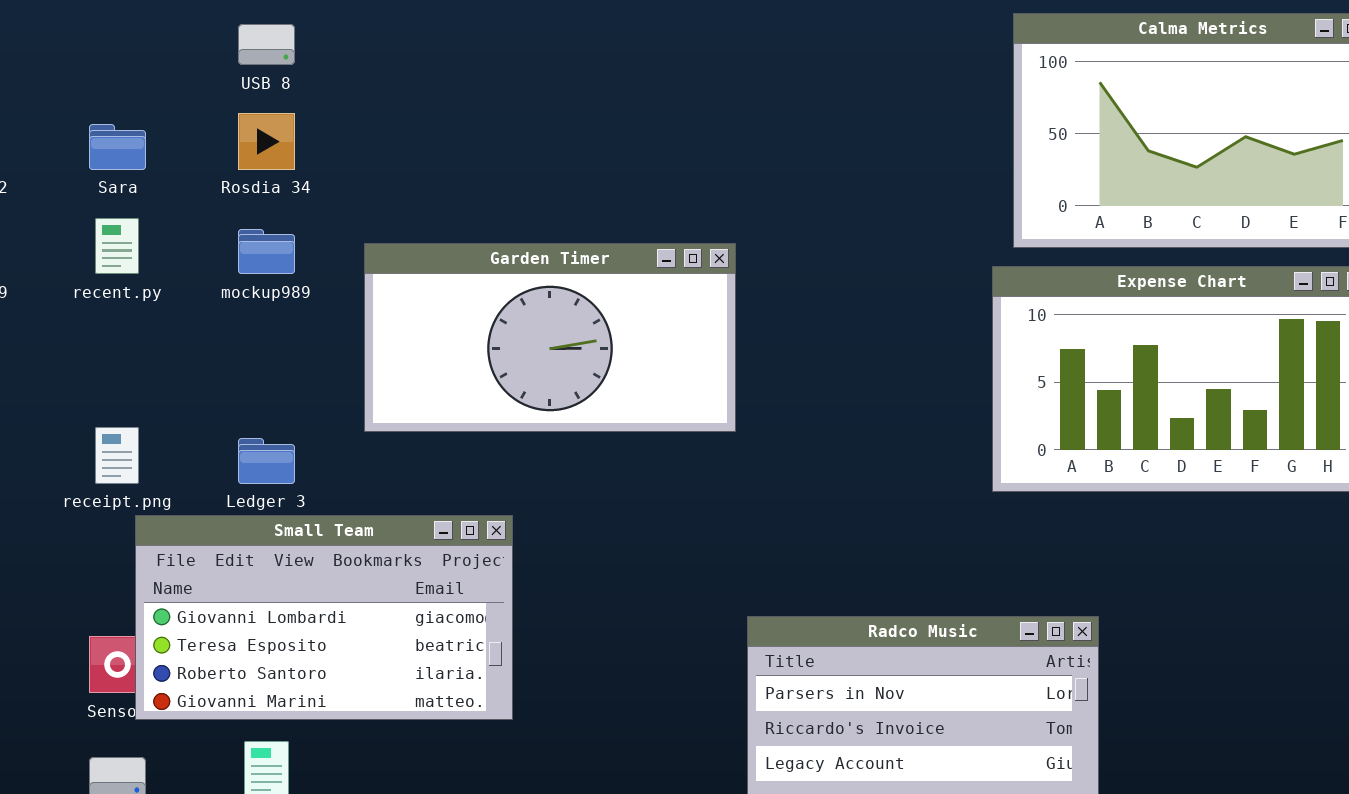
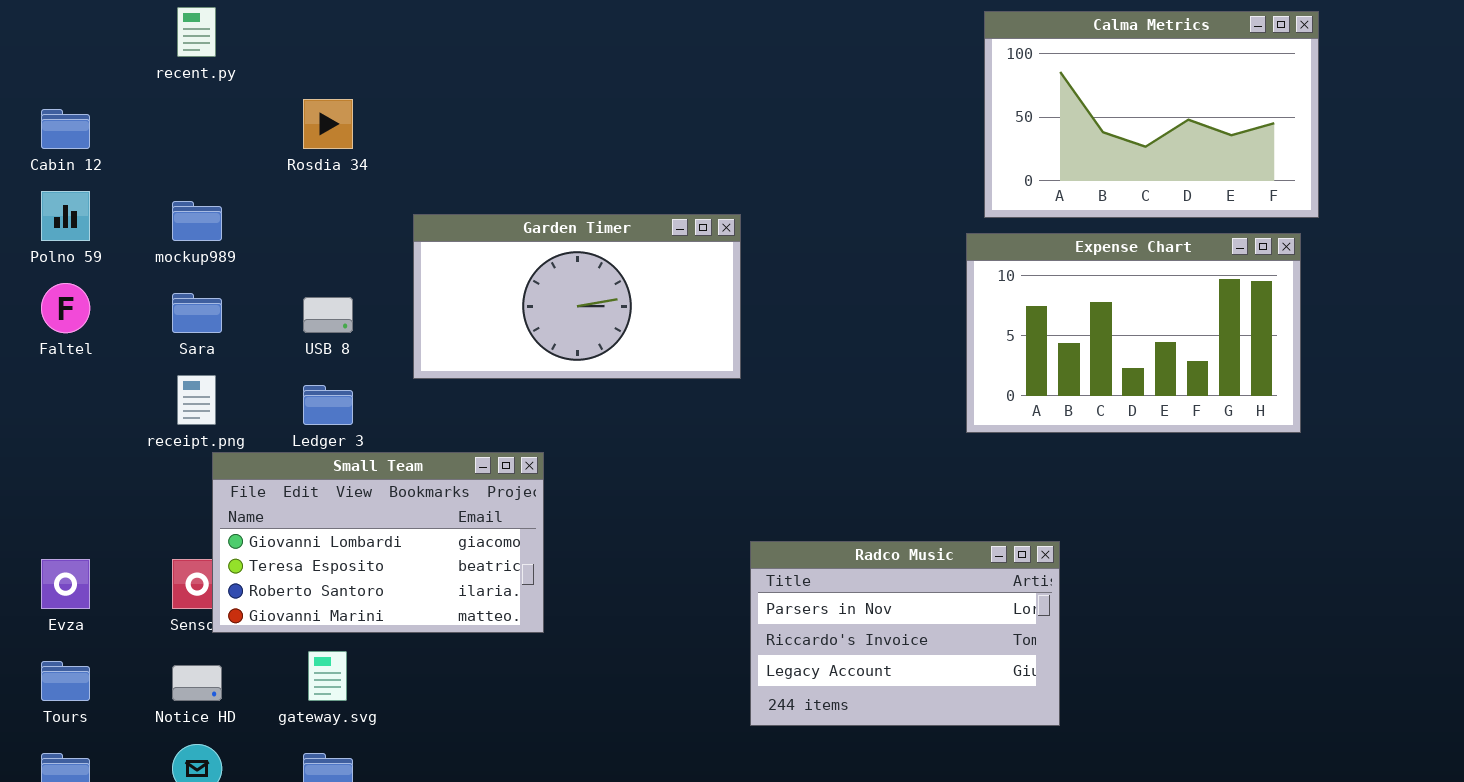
USB 8: [238,24,295,65] -> [303,297,353,333], moved
Sara: [89,124,146,170] -> [172,293,222,333], moved
recent.py: [95,218,139,274] -> [177,7,216,57], moved
mockup989: [238,229,295,274] -> [172,201,222,241], moved

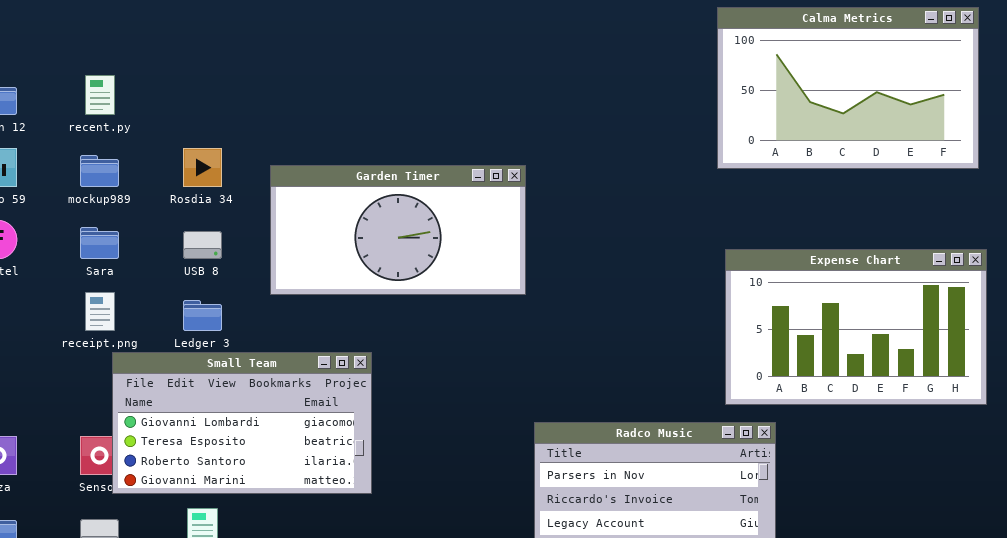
recent.py: [177,7,216,57] -> [85,75,115,115], moved
Rosdia 34: [303,99,353,149] -> [183,148,222,187], moved
Expense Chart: [966,233,1301,433] -> [725,249,987,405], moved

